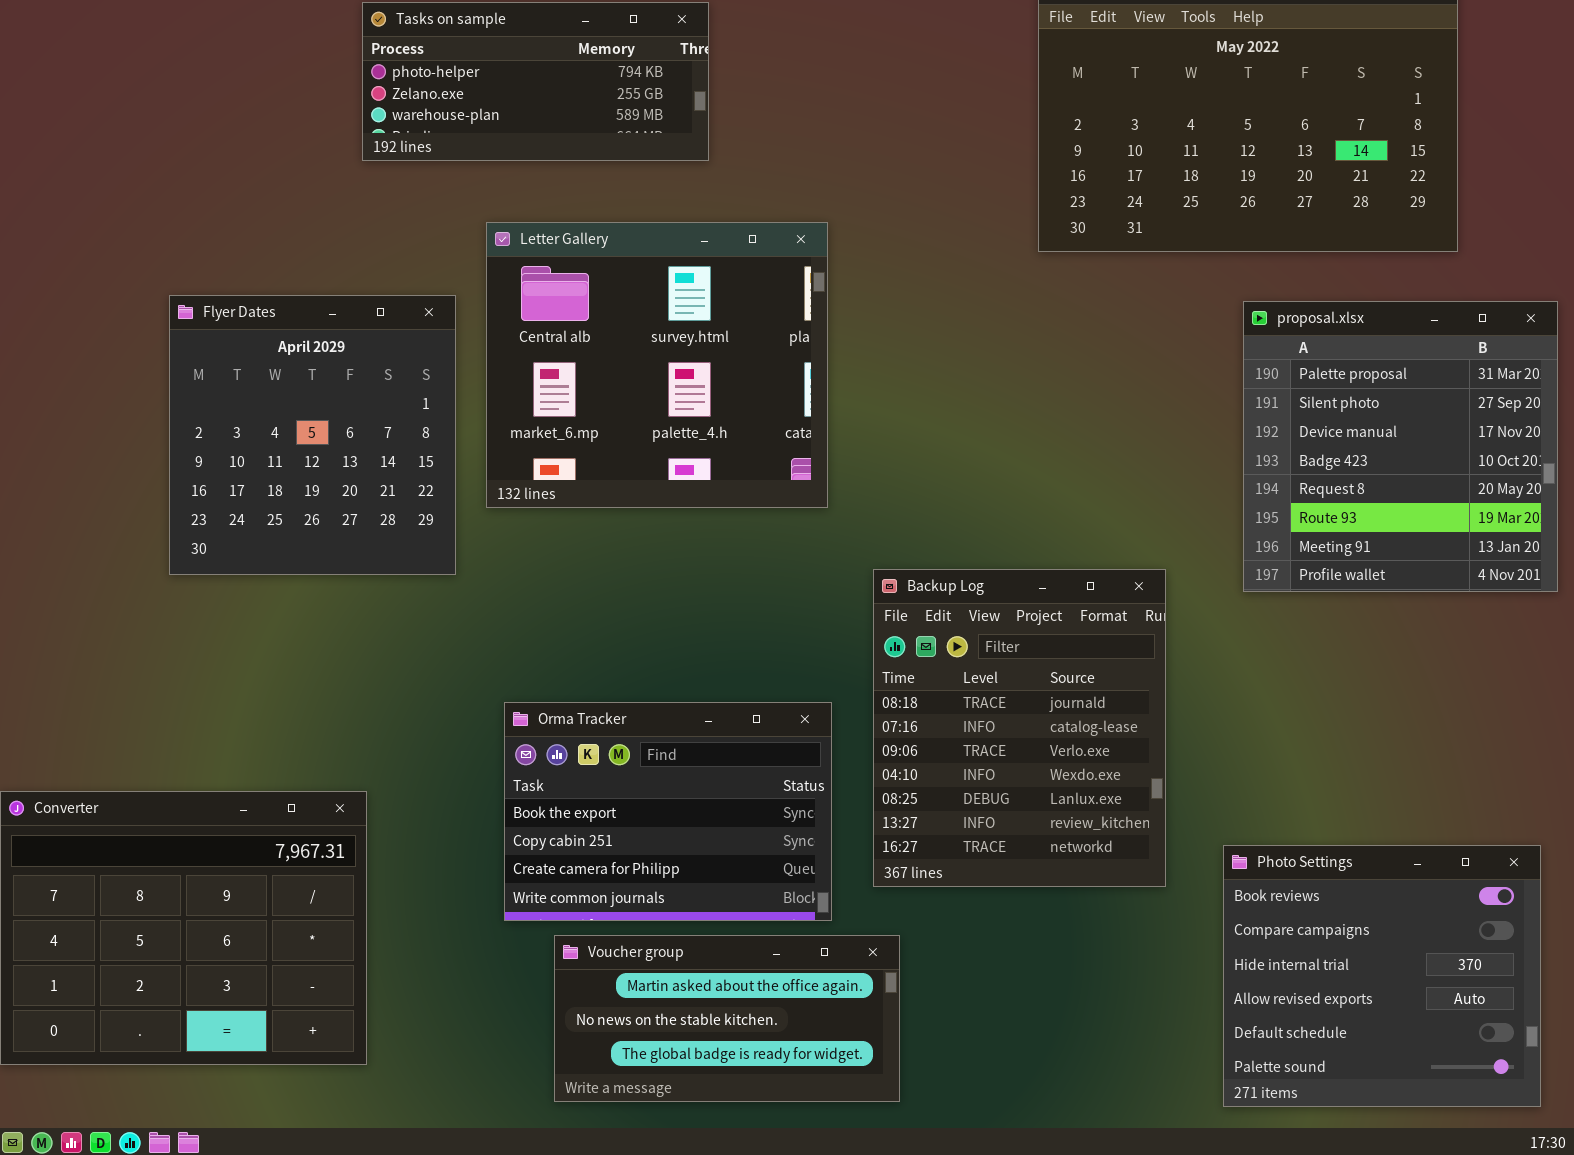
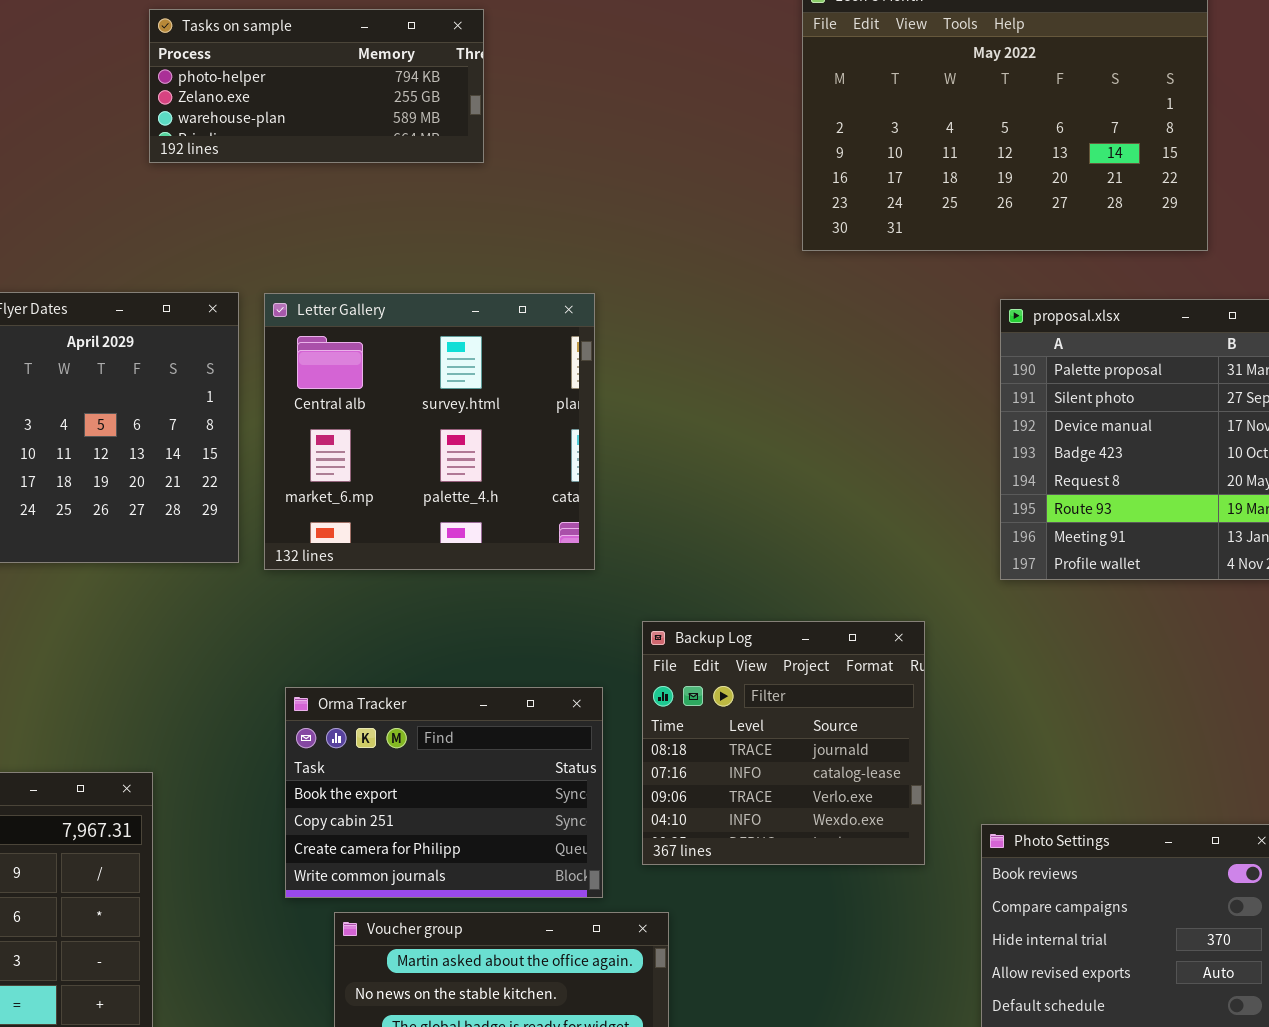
Letter Gallery: [486,222,828,508] -> [264,293,595,570], moved
Backup Log: [873,569,1166,887] -> [642,621,925,865], resized

